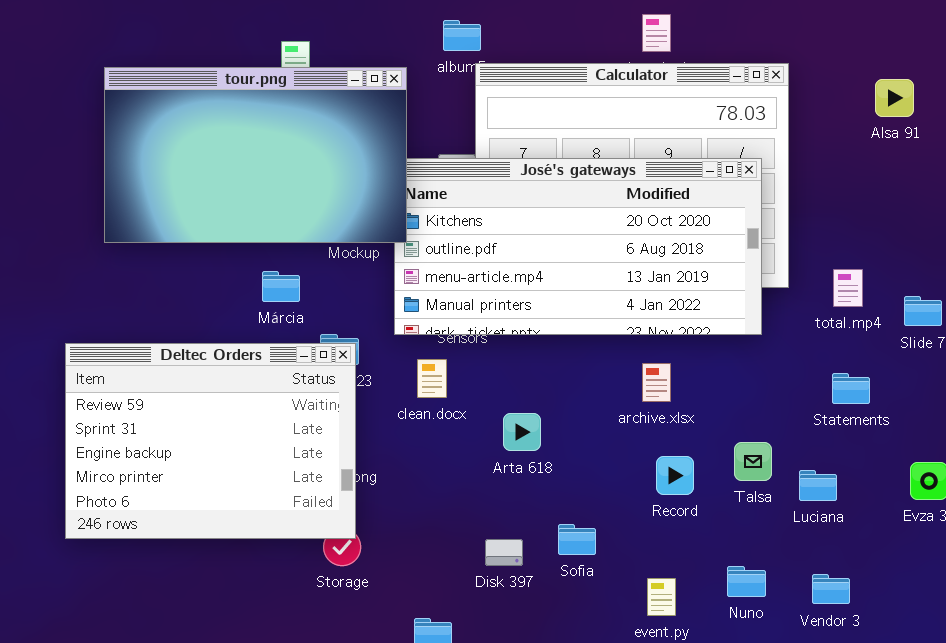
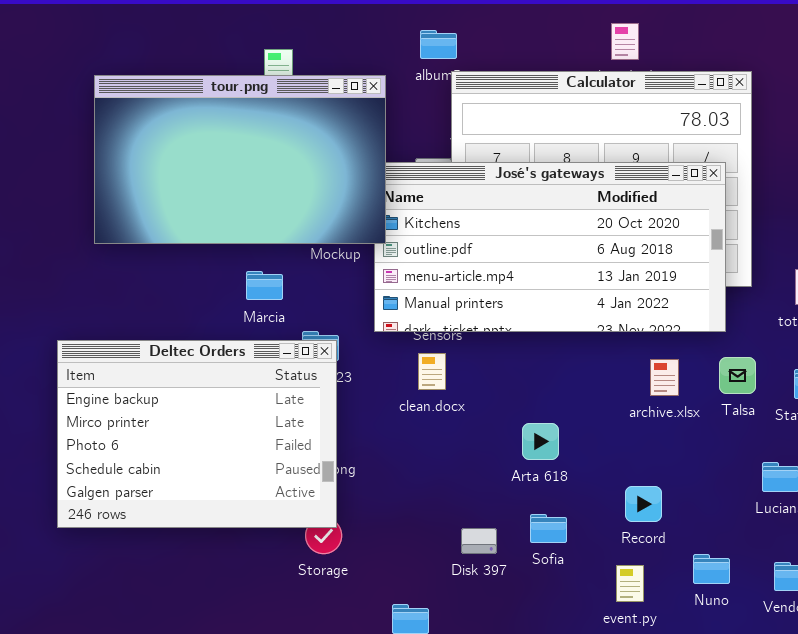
Deltec Orders: [65,343,356,539] -> [57,340,337,528], scrolled down 2 rows
clean.docx: [417,359,447,398] -> [418,353,446,390], moved
archive.xlsx: [642,363,671,402] -> [650,359,679,396], moved
Arta 618: [503,413,541,451] -> [522,423,559,460], moved
Talsa: [734,442,772,481] -> [719,357,756,394], moved
Record: [656,456,694,495] -> [625,486,662,522], moved

